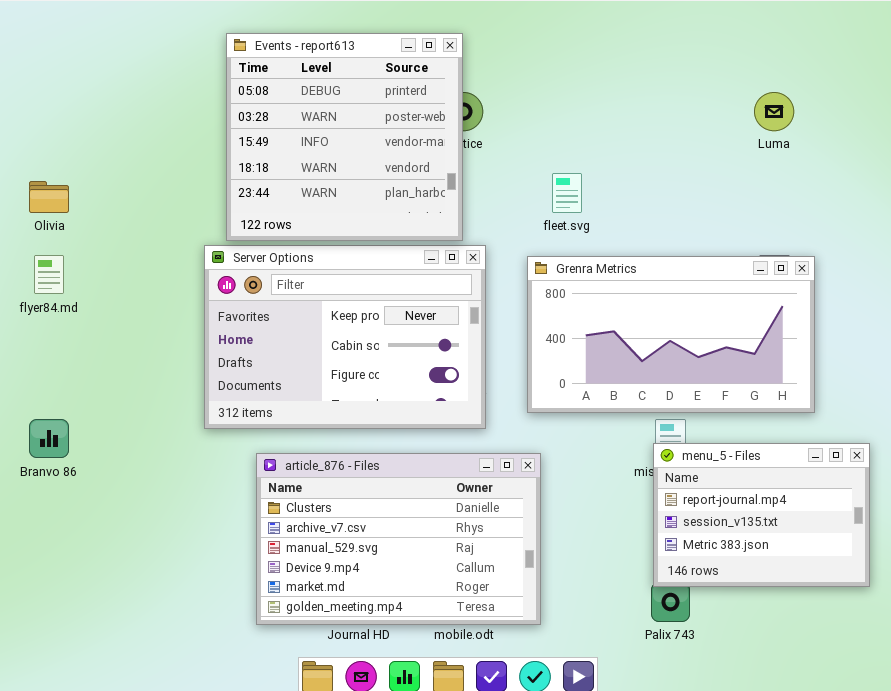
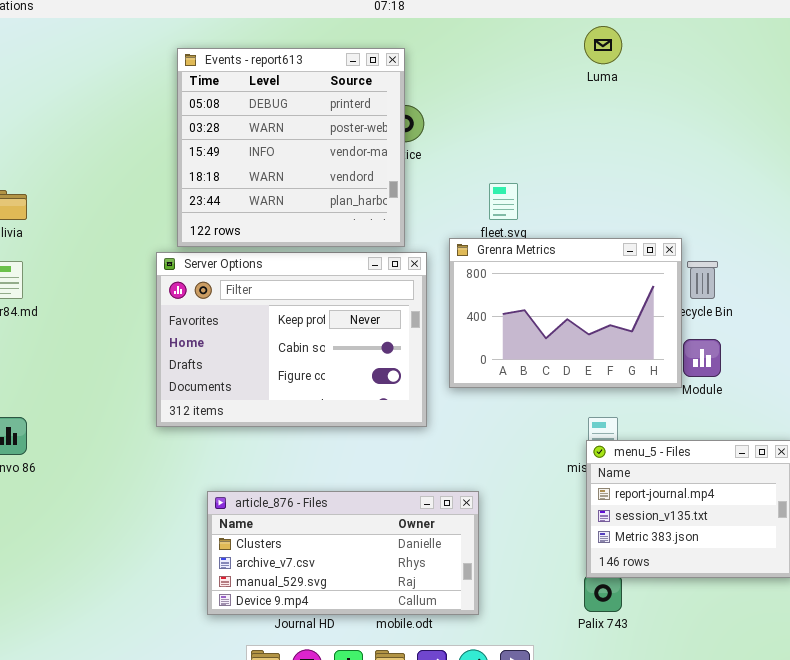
Luma: [754,92,794,131] -> [584,26,622,64], moved
Grenra Metrics: [527,256,815,413] -> [449,238,682,388], moved, resized
article_876 - Files: [256,453,541,625] -> [207,491,479,615], resized

